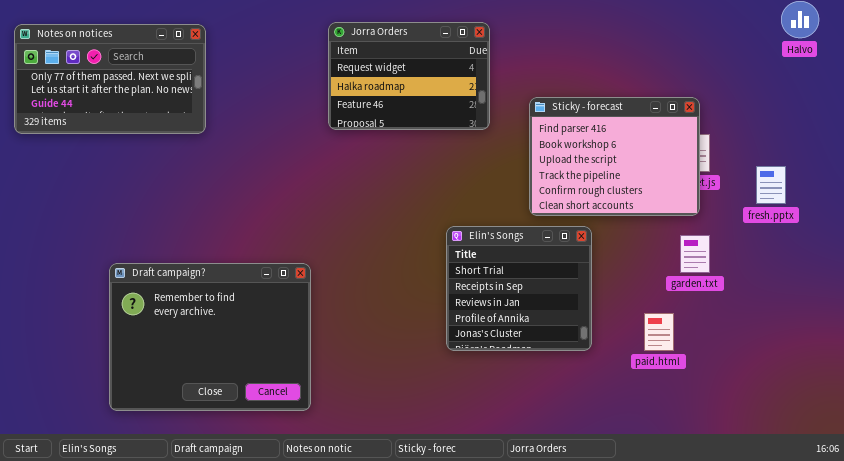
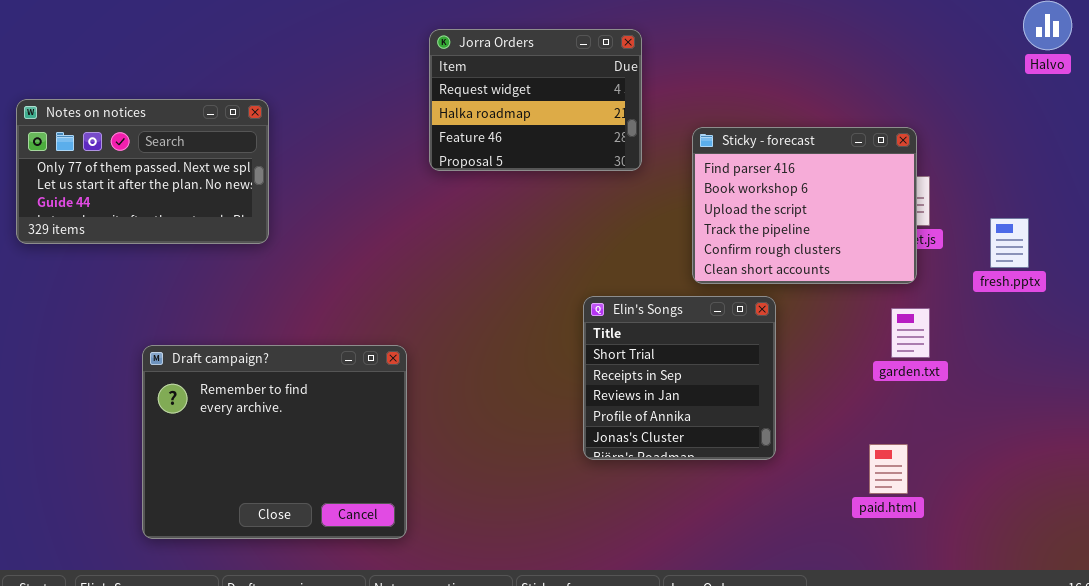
Notes on notices: [14,24,206,134] -> [16,99,269,244], moved
paid.html: [644,313,674,351] -> [869,444,908,494], moved

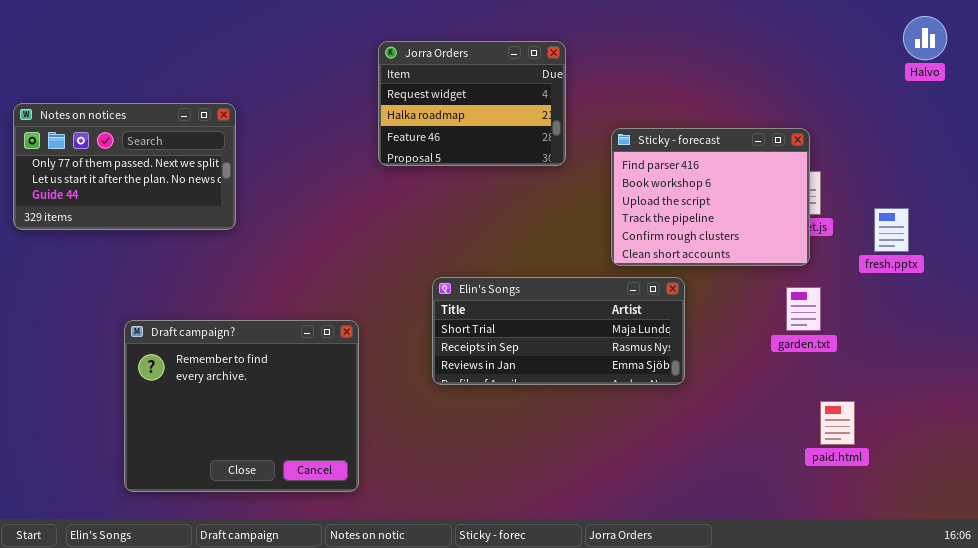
Elin's Songs: [583,296,776,460] -> [432,277,685,385], resized
paid.html: [869,444,908,494] -> [820,401,855,445], moved

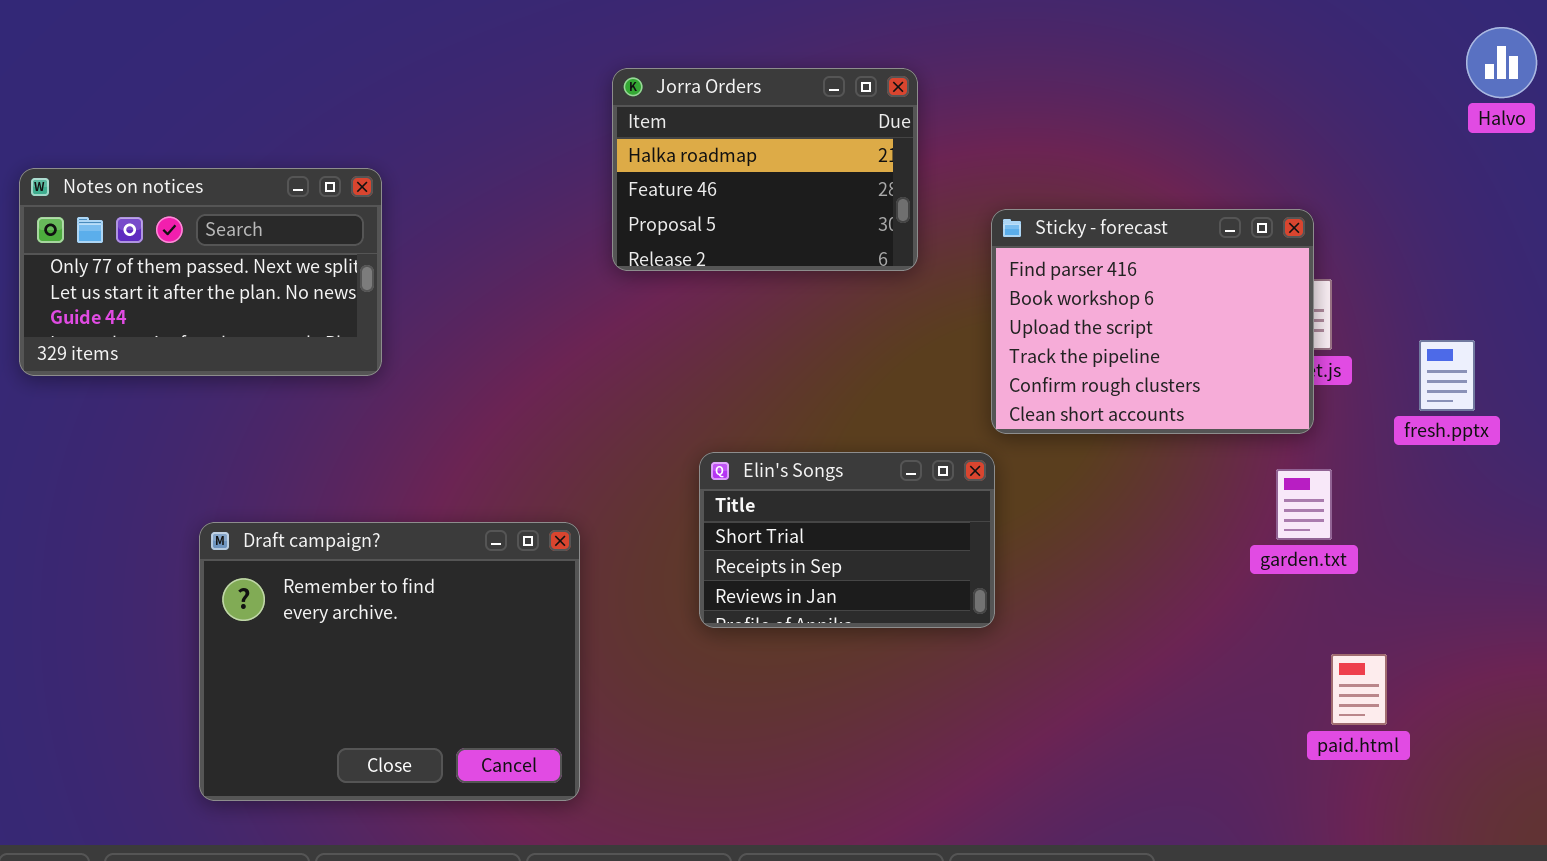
Jorra Orders: [378,41,566,166] -> [612,68,918,271], scrolled down 1 row
Elin's Songs: [432,277,685,385] -> [699,452,995,628], resized

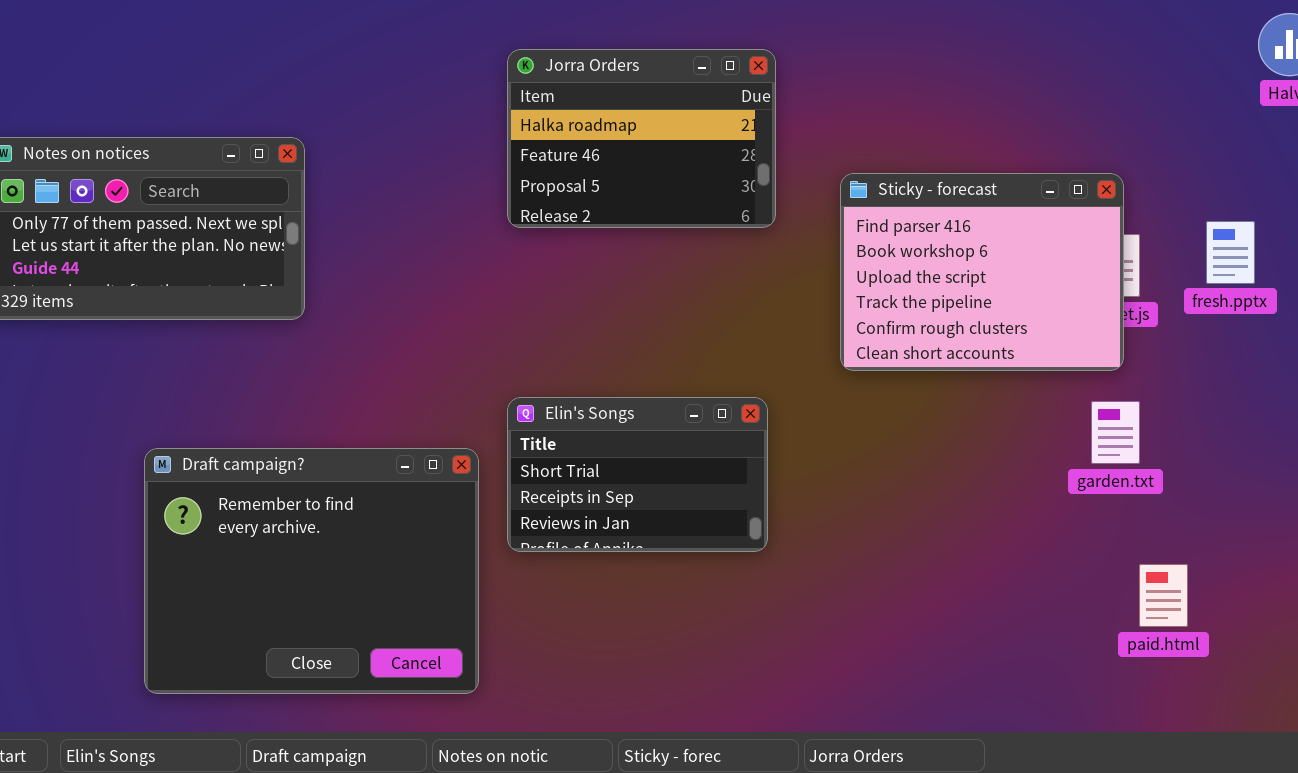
fresh.pptx: [1419,340,1475,411] -> [1206,221,1255,284], moved
Elin's Songs: [699,452,995,628] -> [507,397,768,552], moved

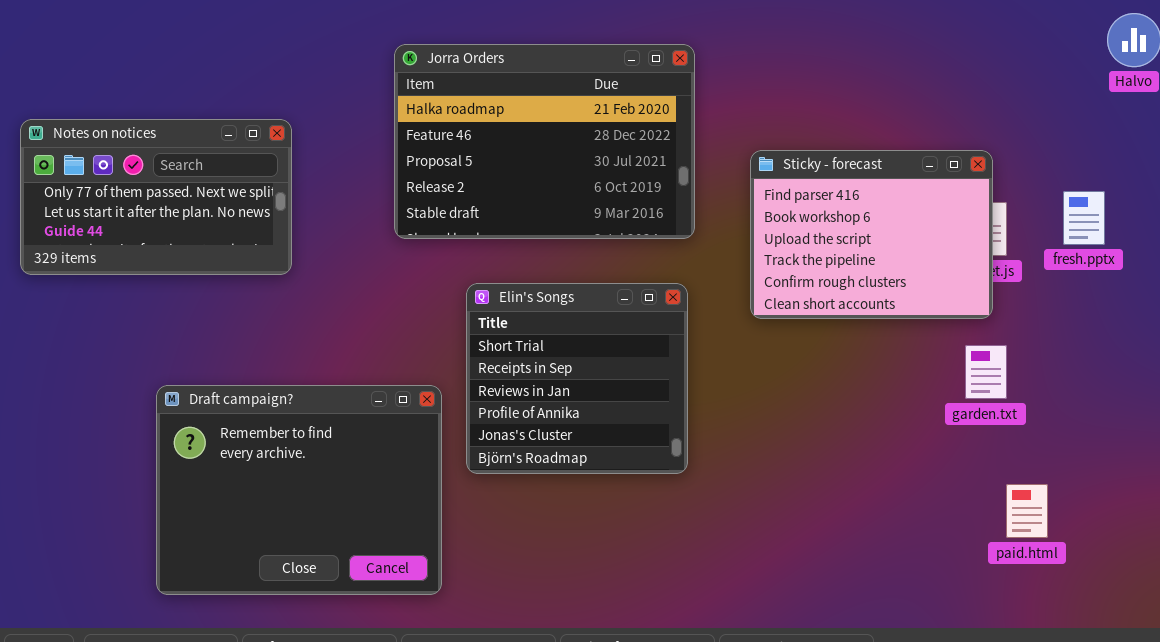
Jorra Orders: [507,49,776,228] -> [394,44,695,239], resized
Elin's Songs: [507,397,768,552] -> [466,283,688,474], resized

